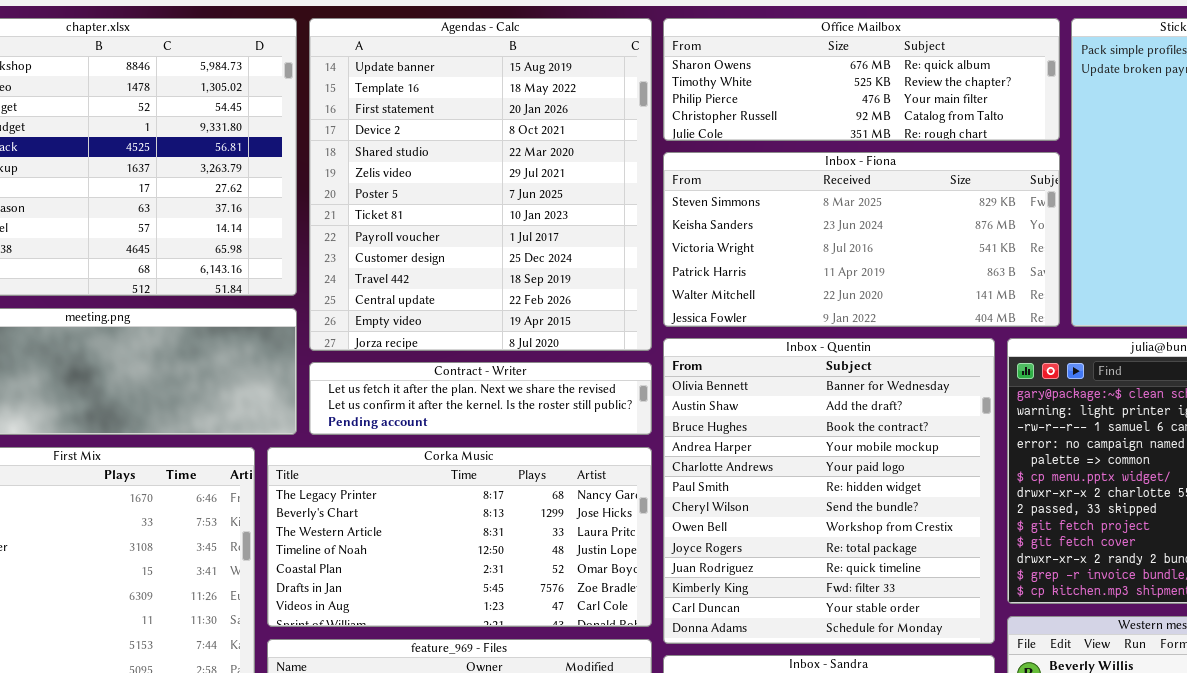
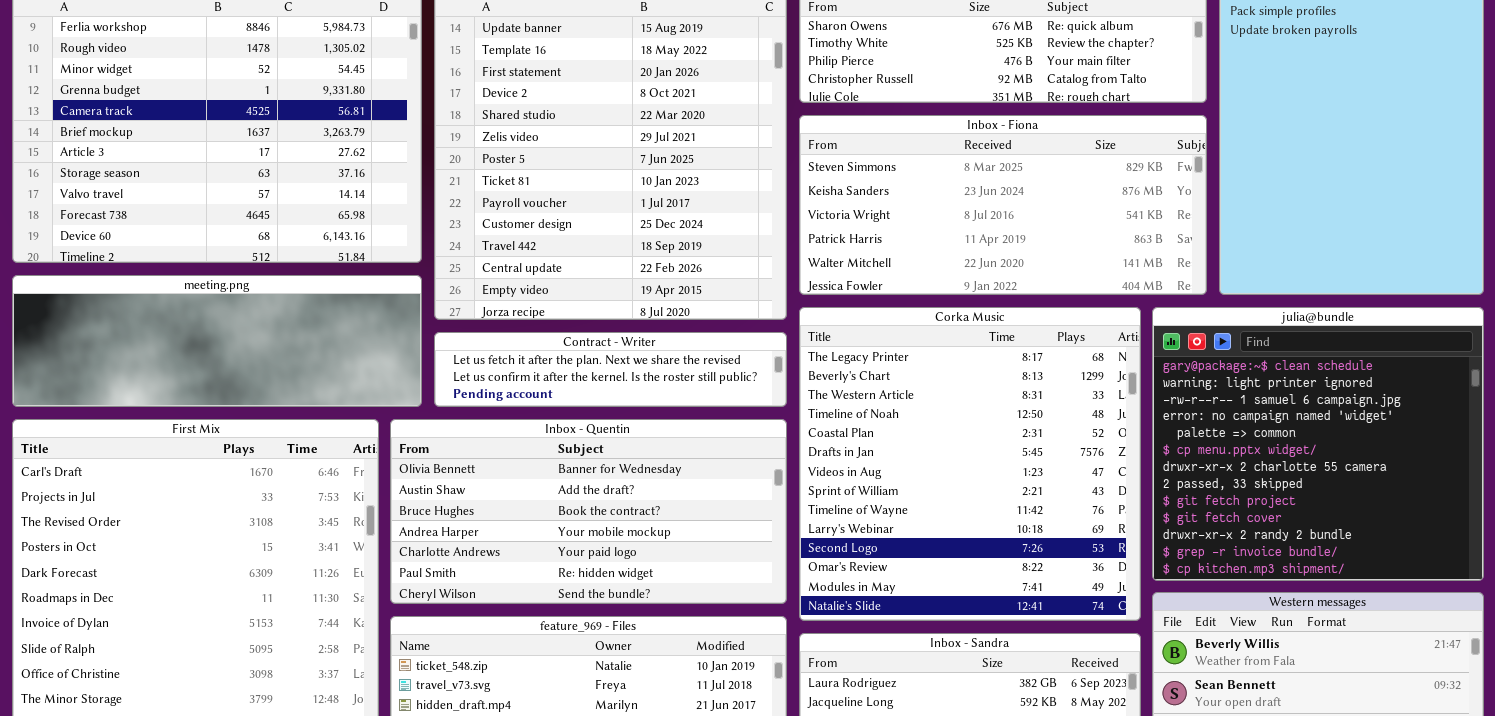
Inbox - Quentin: [663,338,995,644] -> [390,419,787,604], moved, resized
Corka Music: [267,447,652,627] -> [799,307,1141,621], moved, resized

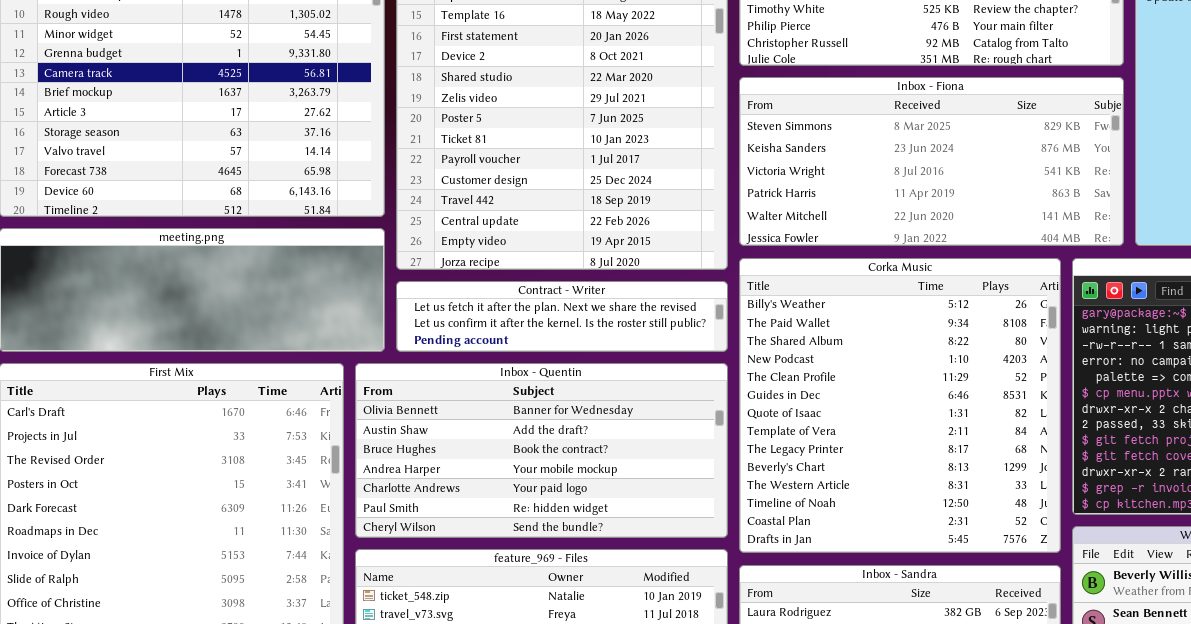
Corka Music: [799,307,1141,621] -> [739,258,1061,553], scrolled up 8 rows

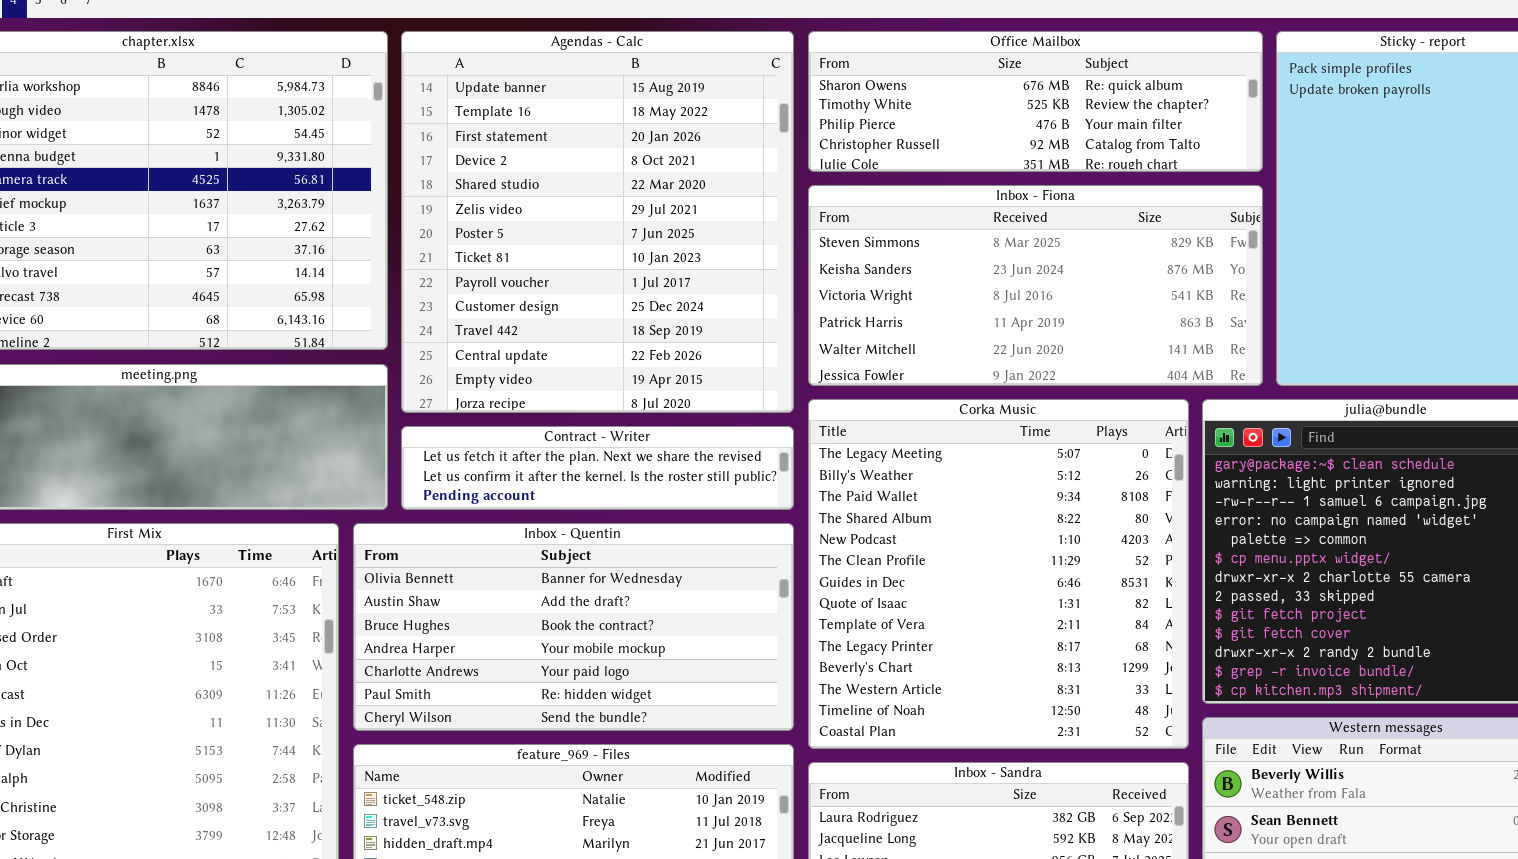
Corka Music: [739,258,1061,553] -> [808,399,1189,749], scrolled up 1 row

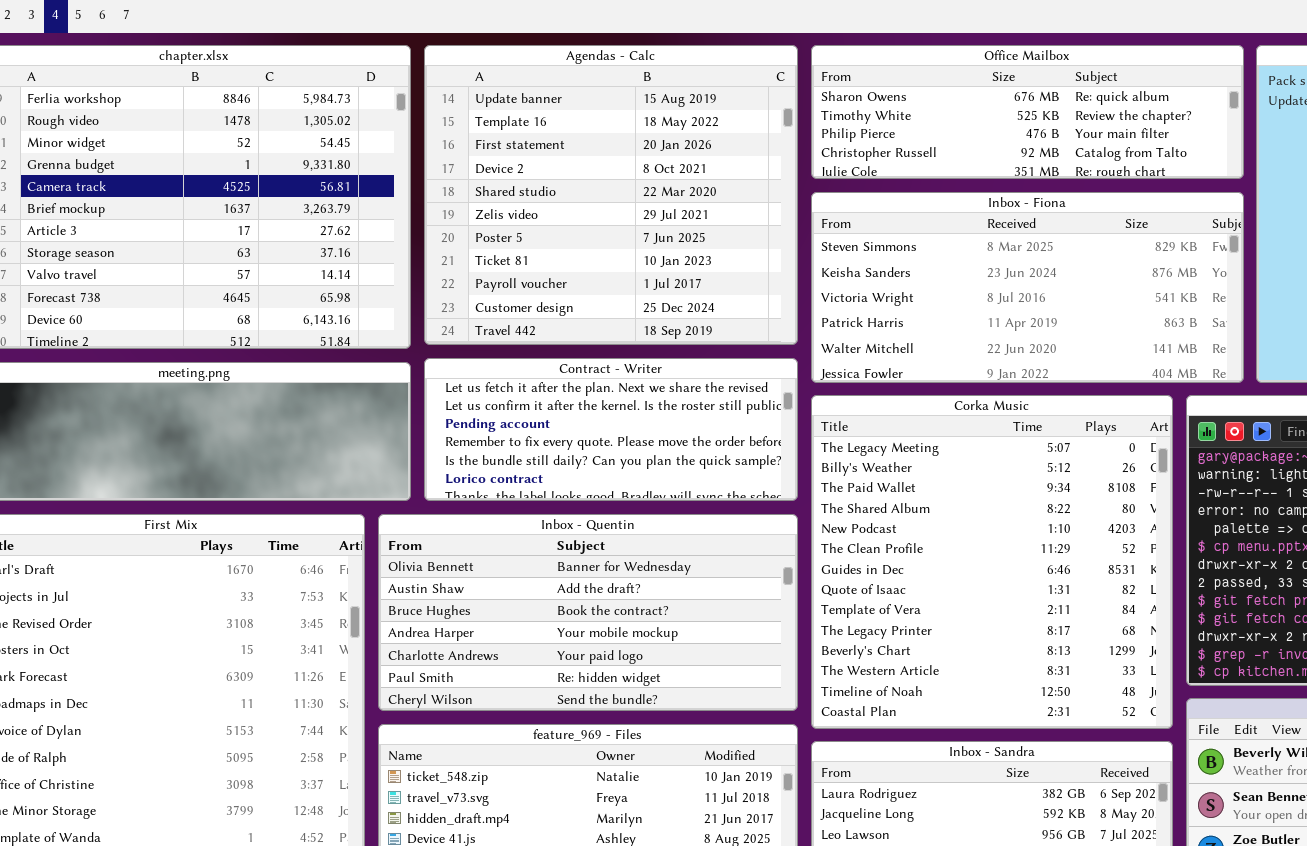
Agendas - Calc: [401,31,794,413] -> [424,45,798,345], resized
Contract - Writer: [401,426,794,510] -> [424,358,798,501], resized

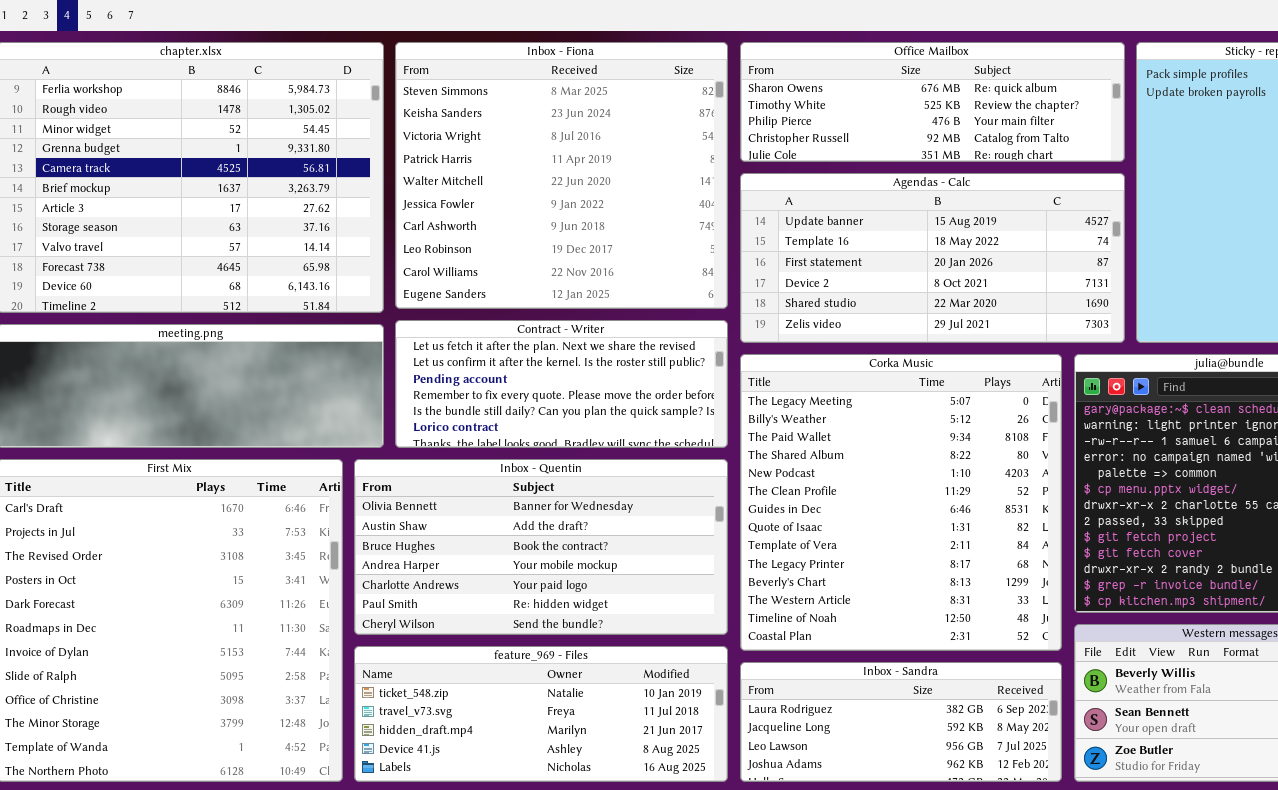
Agendas - Calc: [424,45,798,345] -> [740,173,1125,343], moved, resized
Inbox - Fiona: [811,192,1244,383] -> [395,42,728,309], moved, resized

